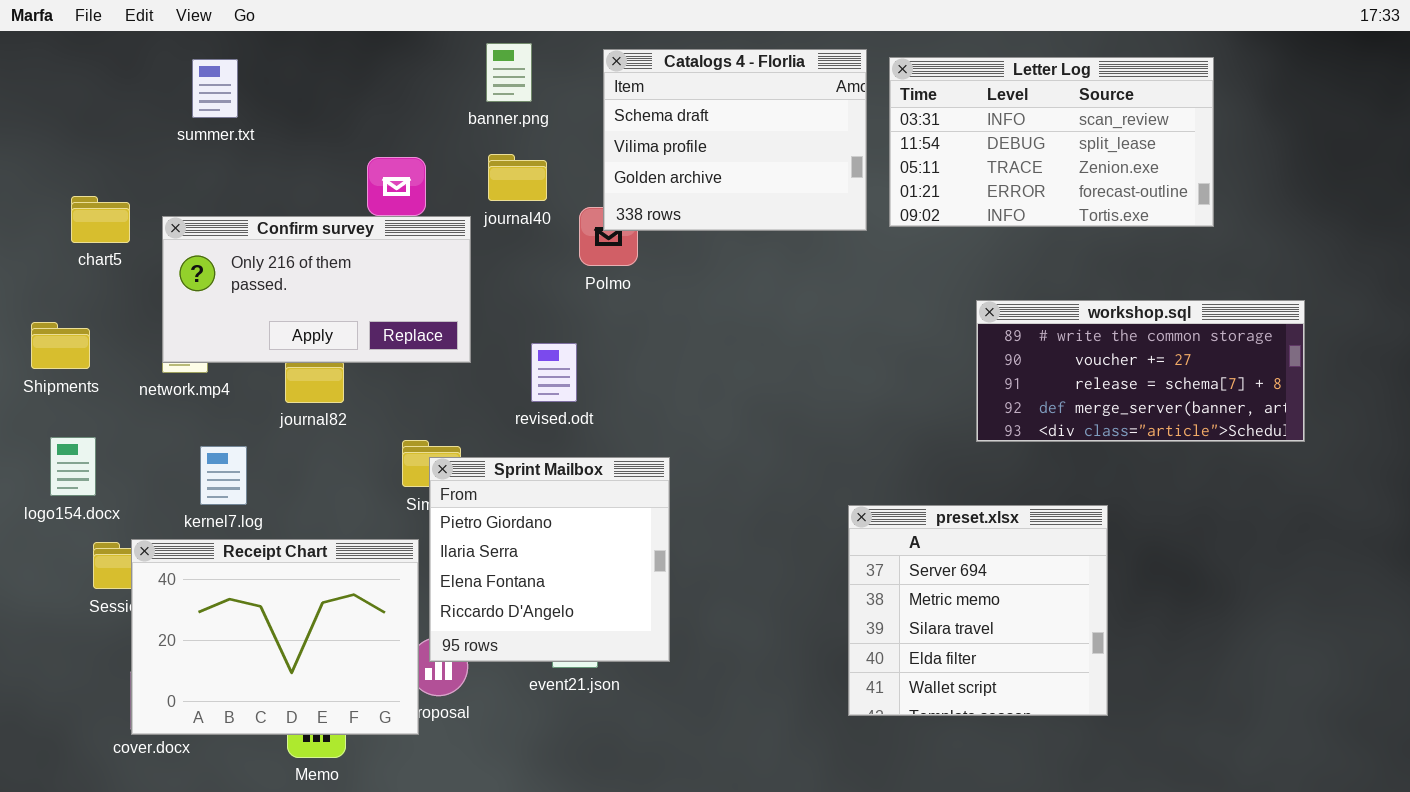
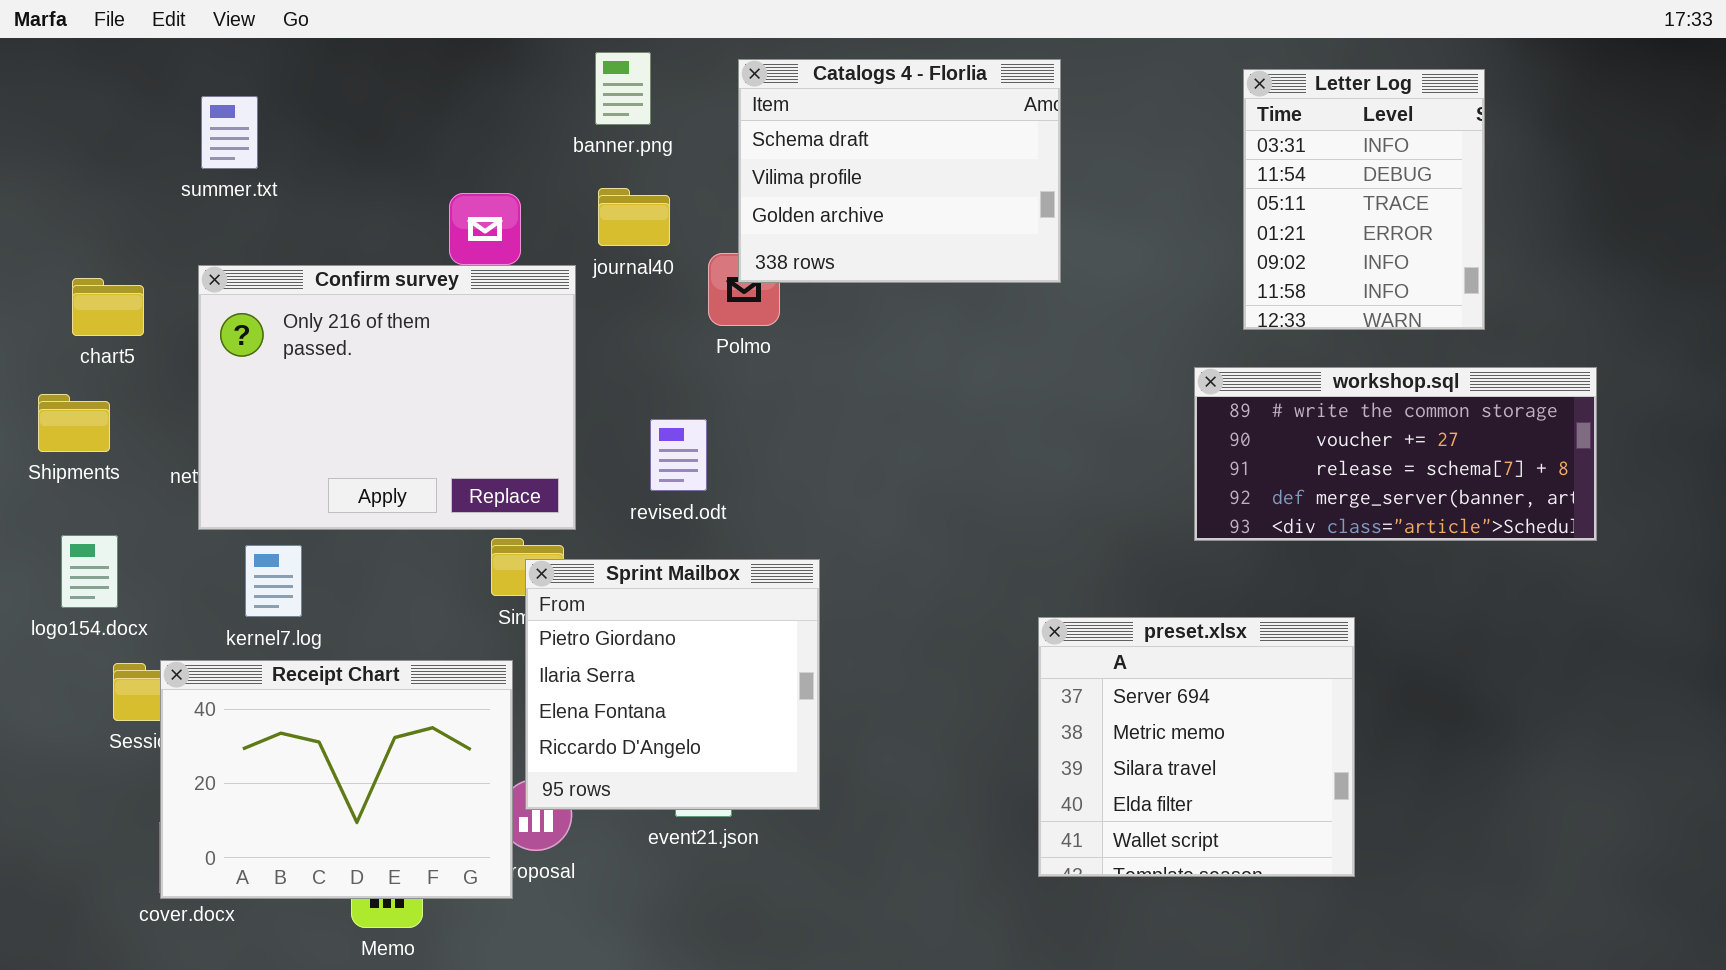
Letter Log: [889,57,1214,227] -> [1243,69,1485,330], resized
summer.txt: [192,59,238,118] -> [201,96,258,169], moved
chart5: [71,196,130,243] -> [72,278,144,336], moved
Confirm survey: [162,216,471,363] -> [198,265,576,530], resized

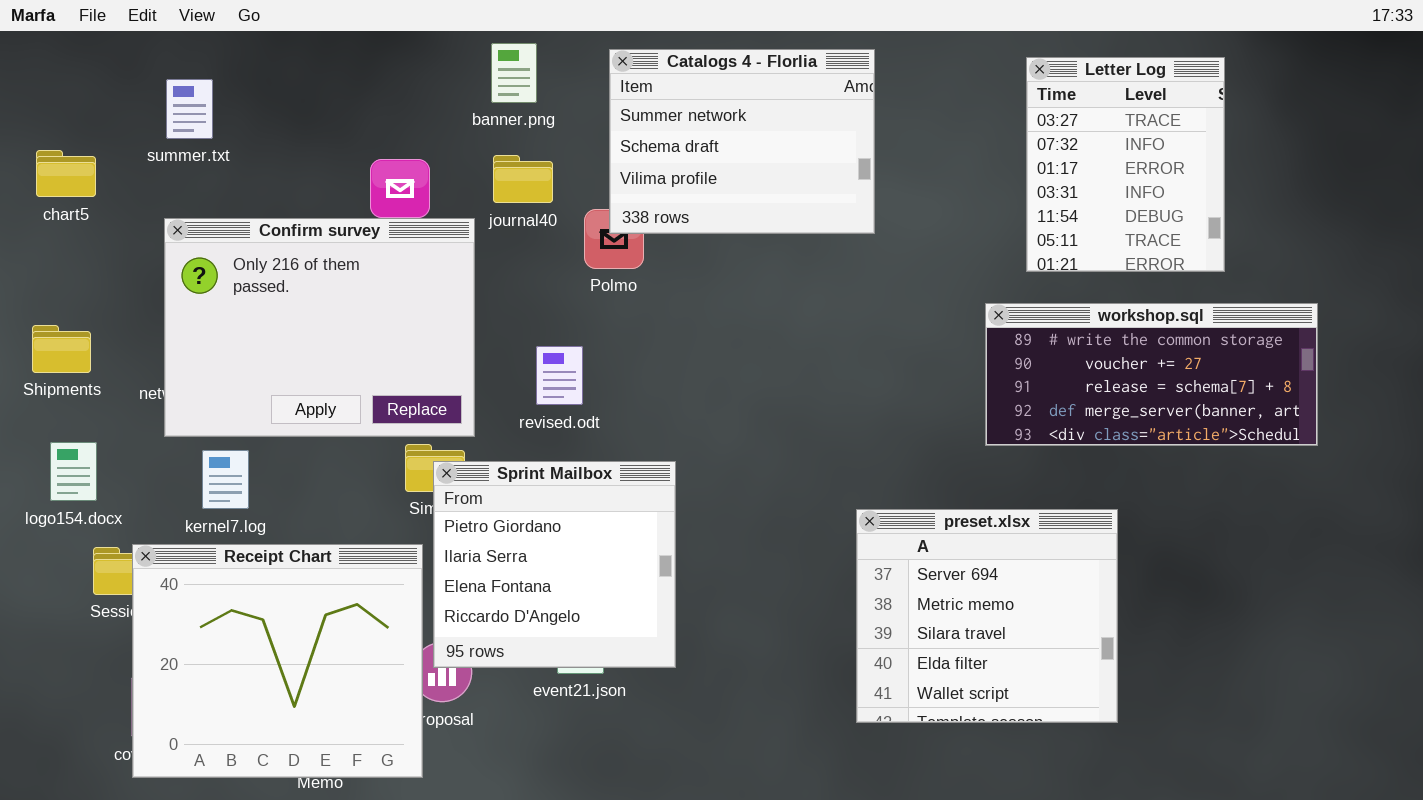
Catalogs 4 - Florlia: [738,59,1061,283] -> [609,49,875,234], scrolled up 1 row
Letter Log: [1243,69,1485,330] -> [1026,57,1225,272], scrolled up 3 rows
chart5: [72,278,144,336] -> [36,150,96,197], moved
Receipt Chart: [160,660,513,899] -> [132,544,423,778], resized

